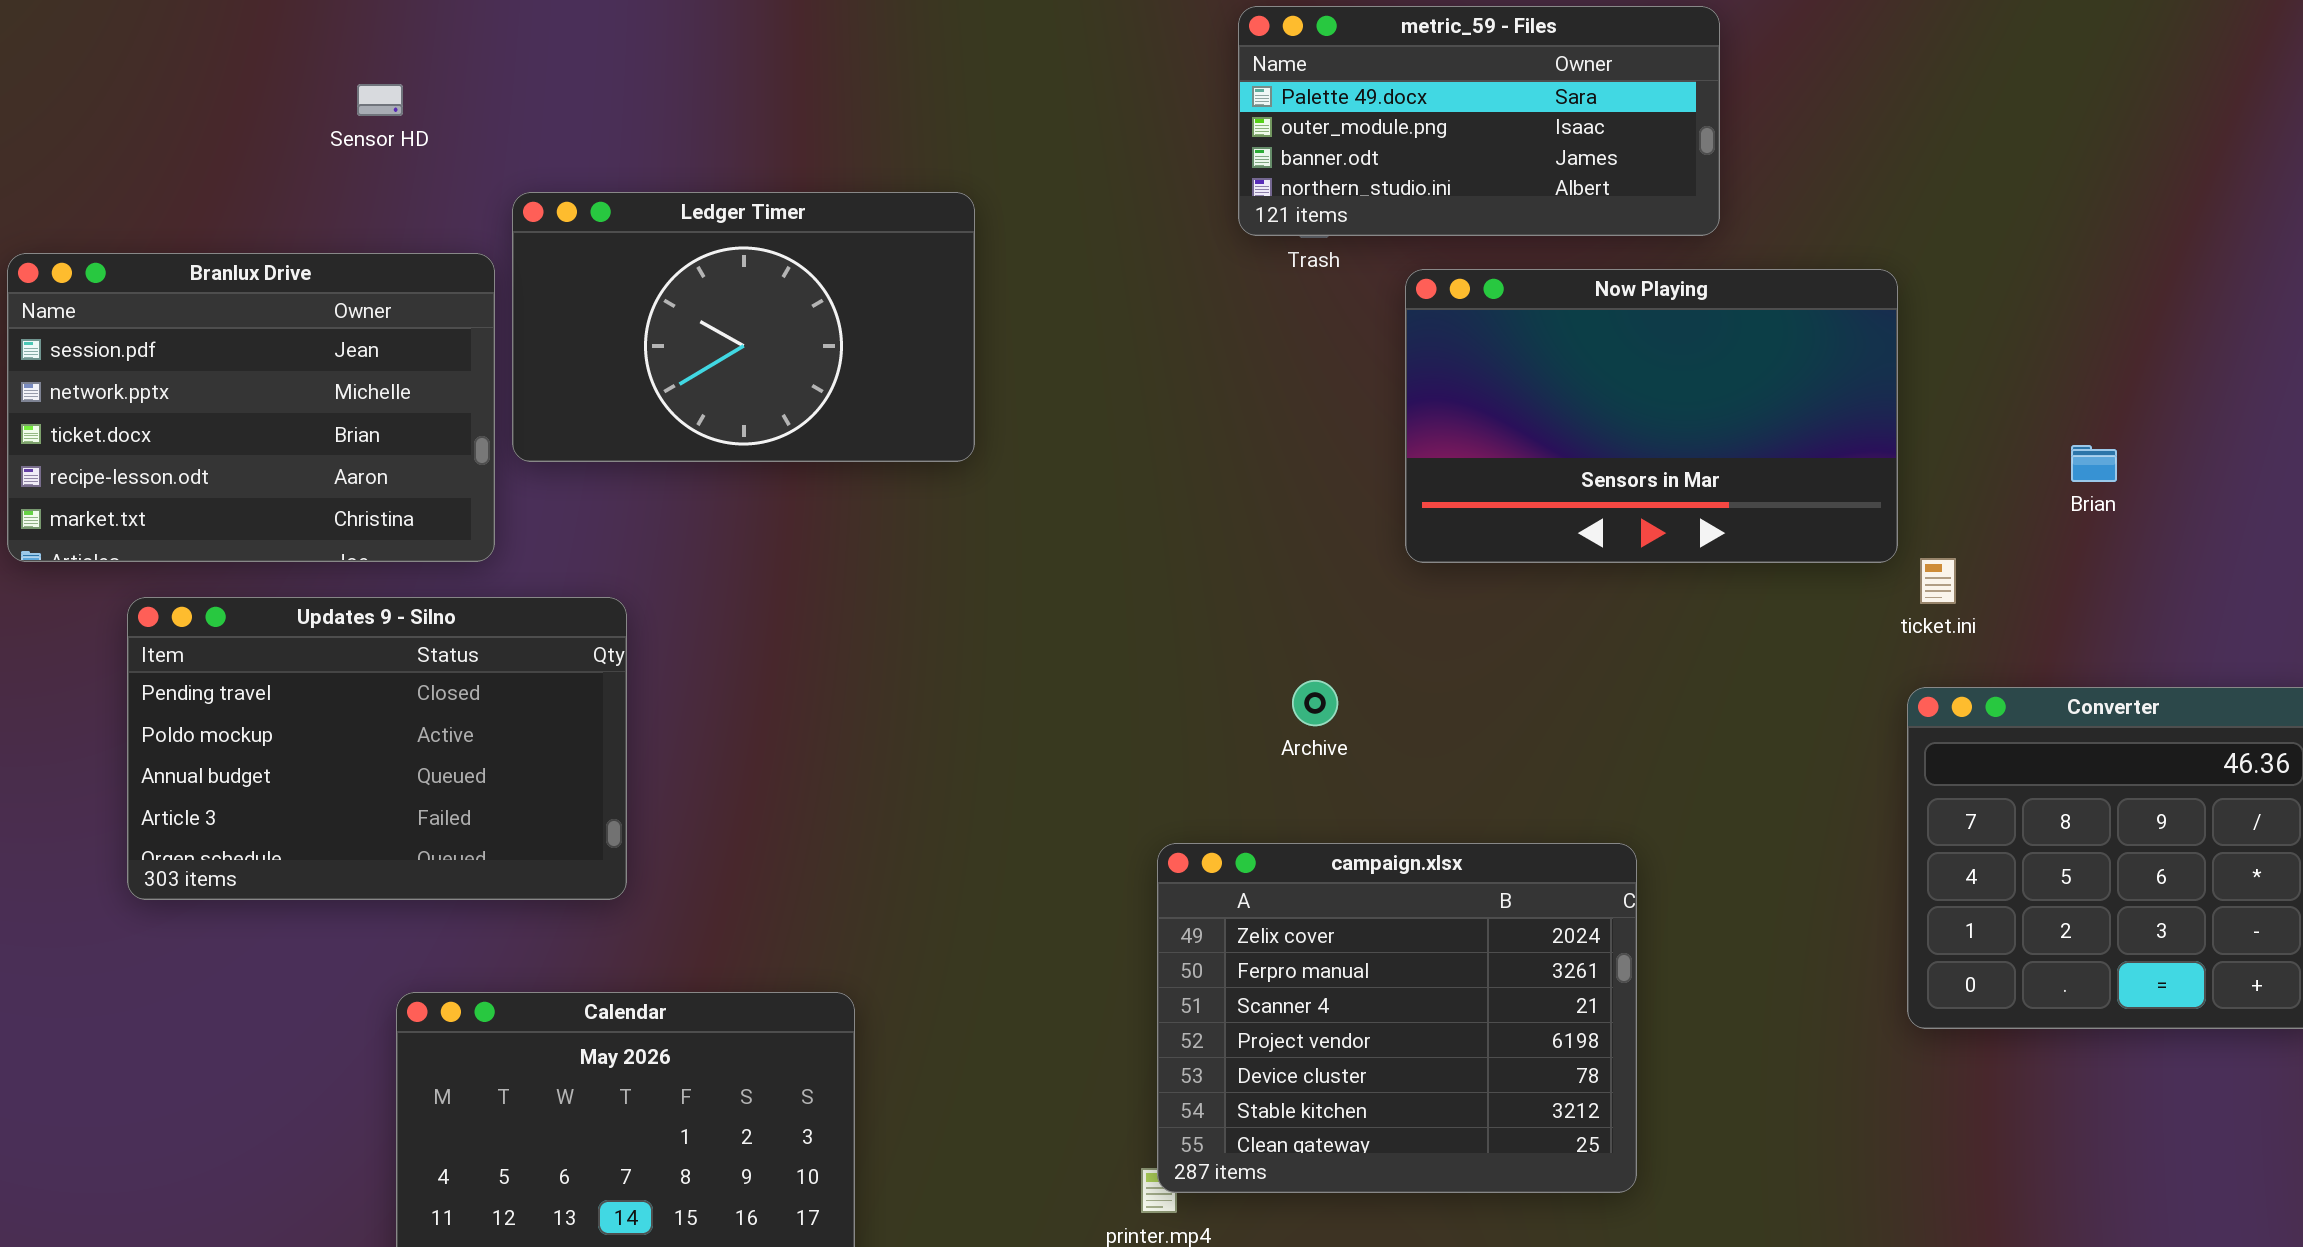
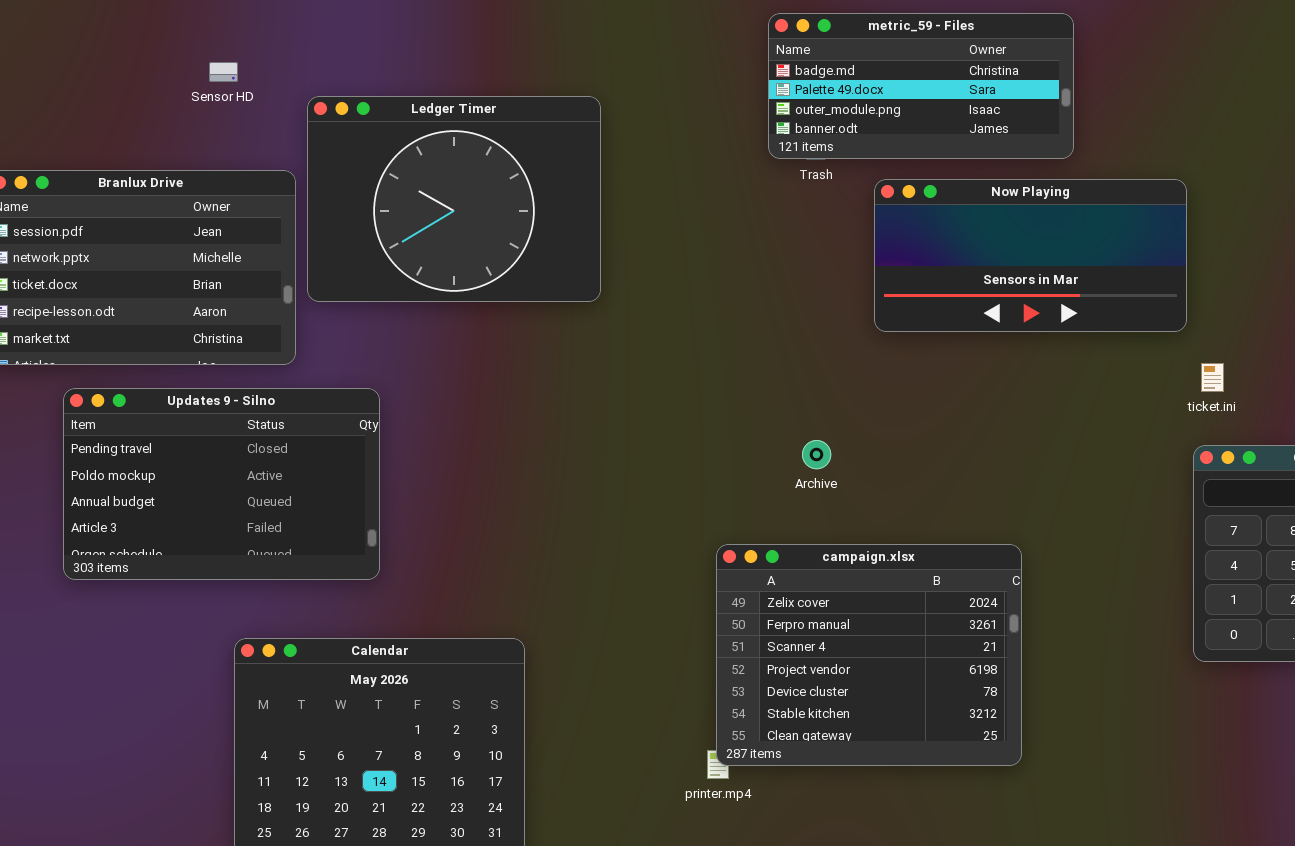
metric_59 - Files: [1238,6,1720,236] -> [768,13,1074,159], scrolled up 1 row
Ledger Timer: [512,192,975,462] -> [307,96,601,302], resized
Now Playing: [1405,269,1898,563] -> [874,179,1187,332], resized

